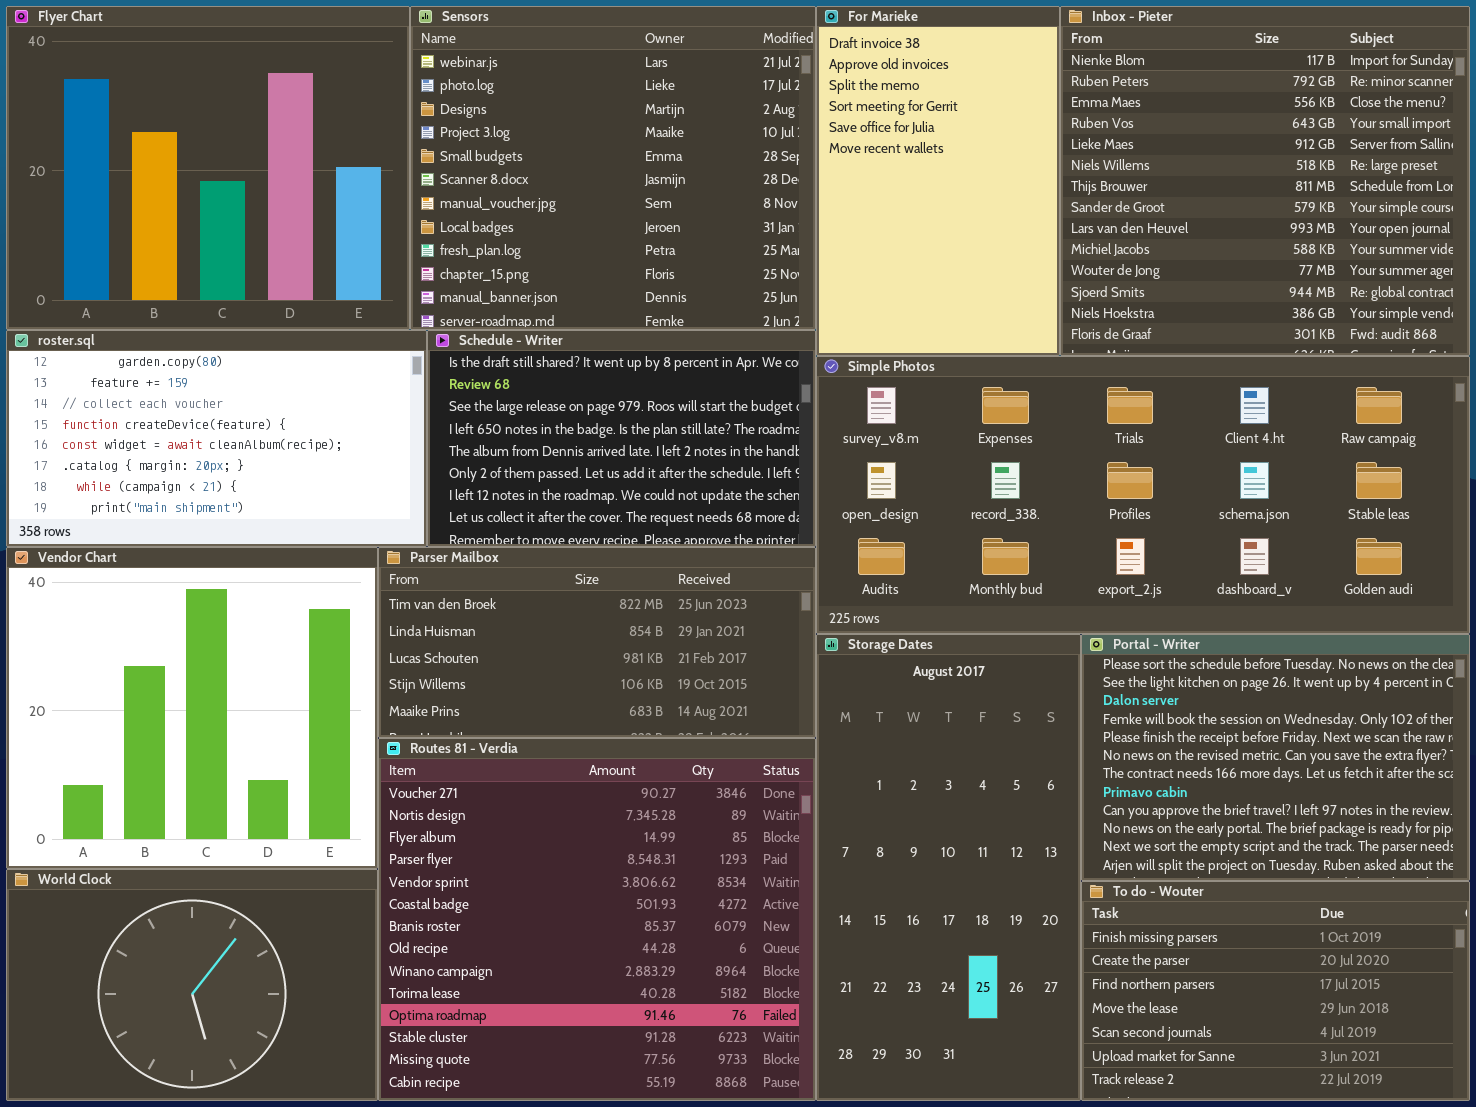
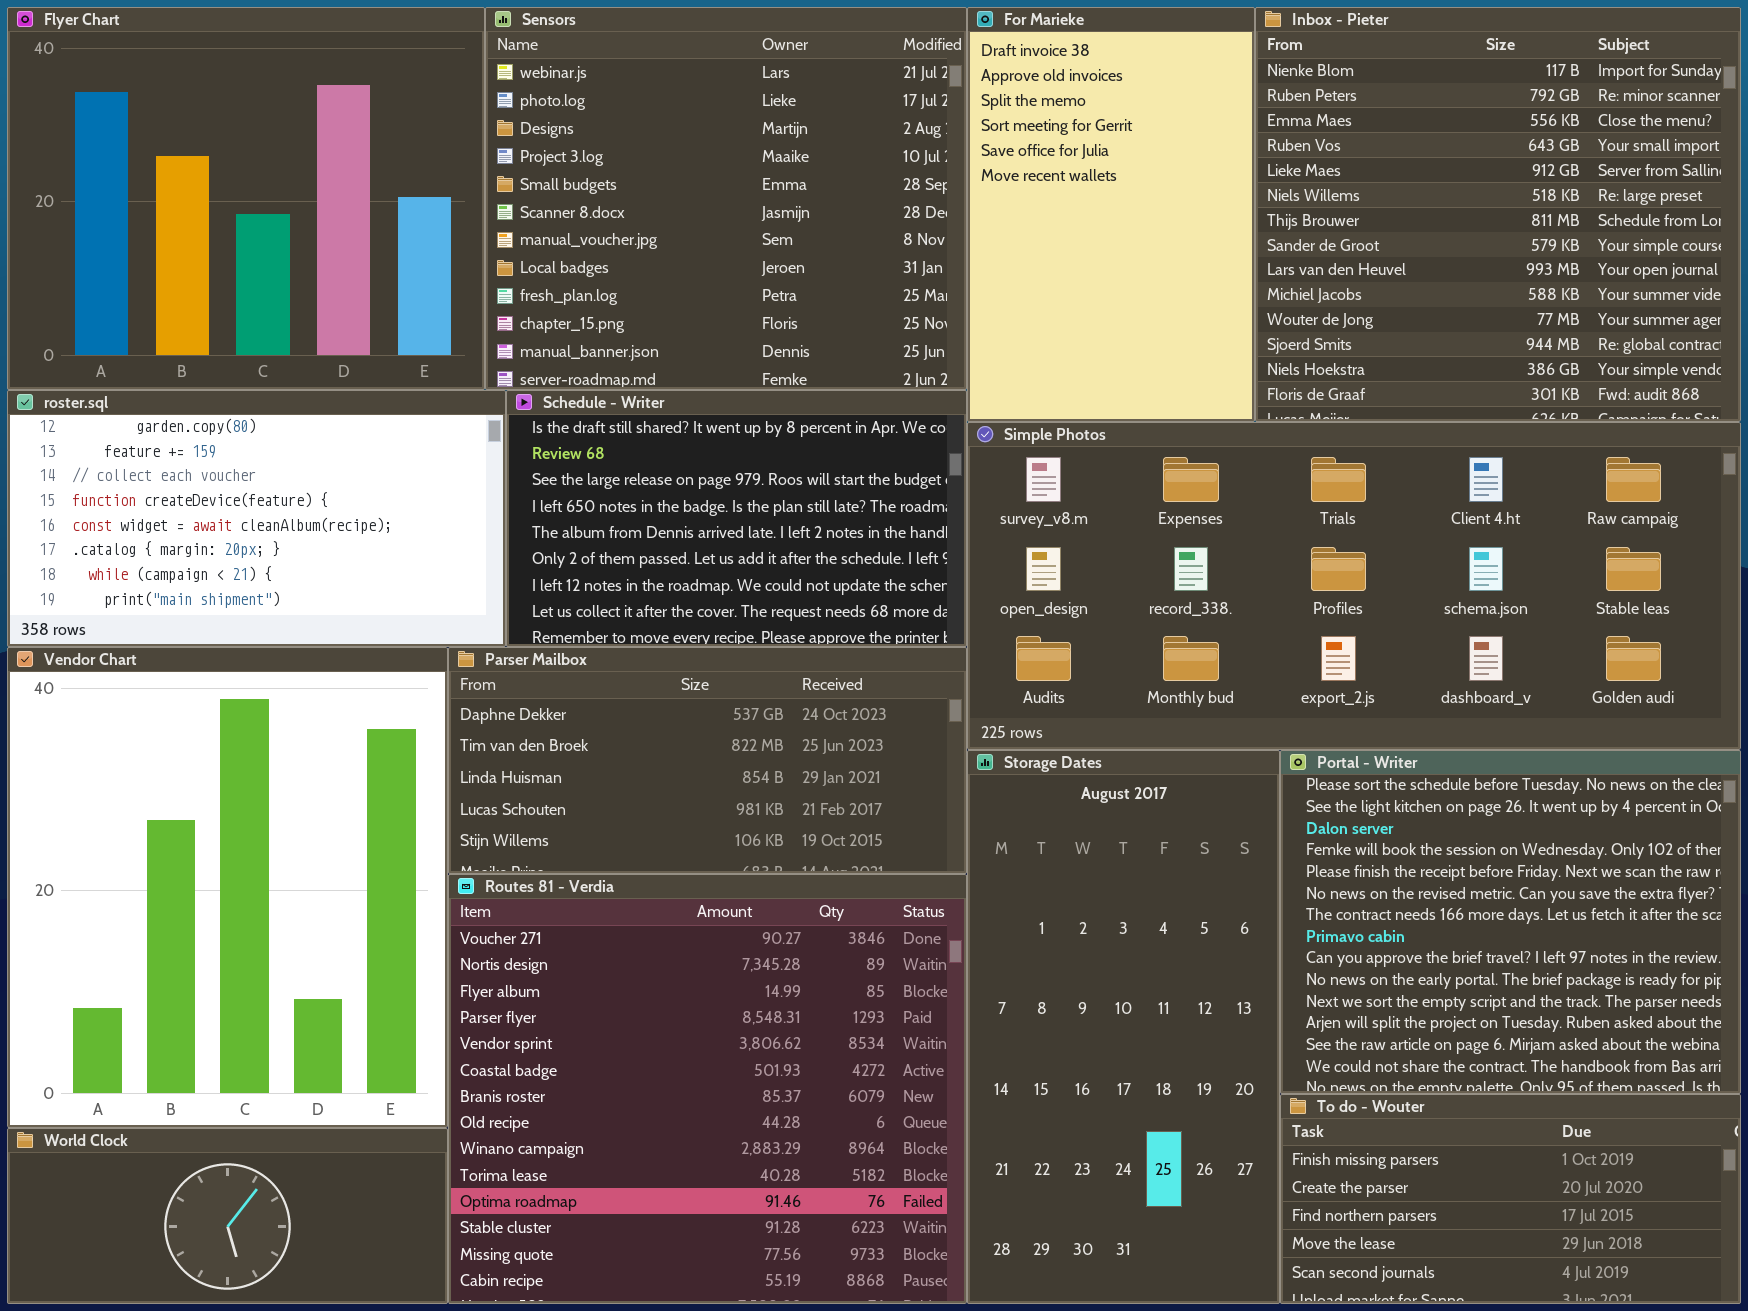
Vendor Chart: [6,547,378,869] -> [7,647,448,1128], resized
Parser Mailbox: [378,547,816,738] -> [448,647,967,874], scrolled up 1 row
Portal - Writer: [1081,634,1470,881] -> [1280,750,1741,1094], resized
World Clock: [6,869,378,1101] -> [7,1128,448,1304], resized
To do - Wouter: [1081,881,1470,1101] -> [1280,1094,1741,1304], resized

